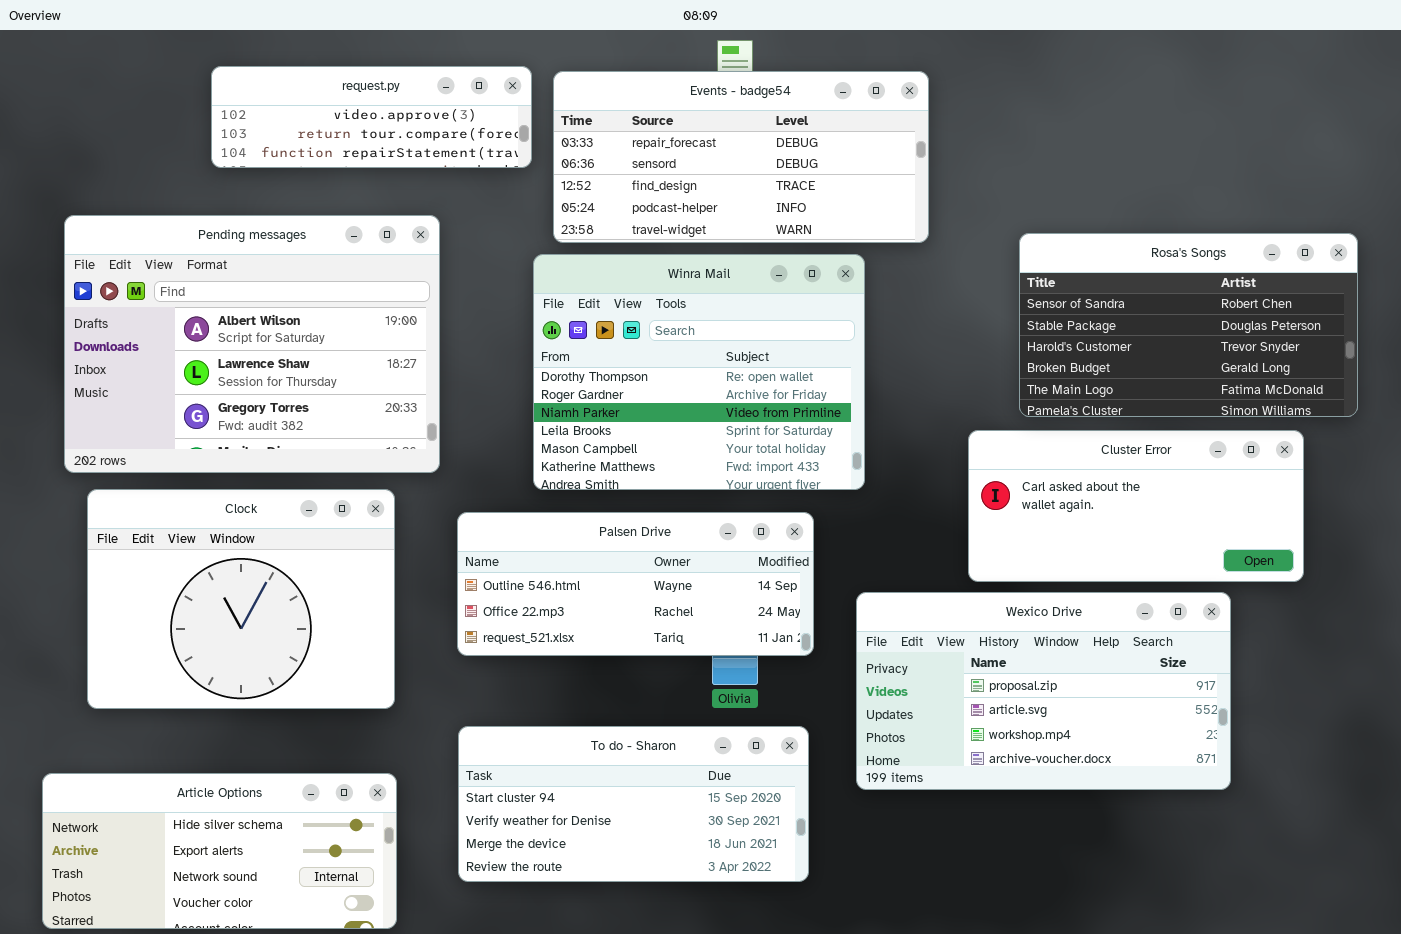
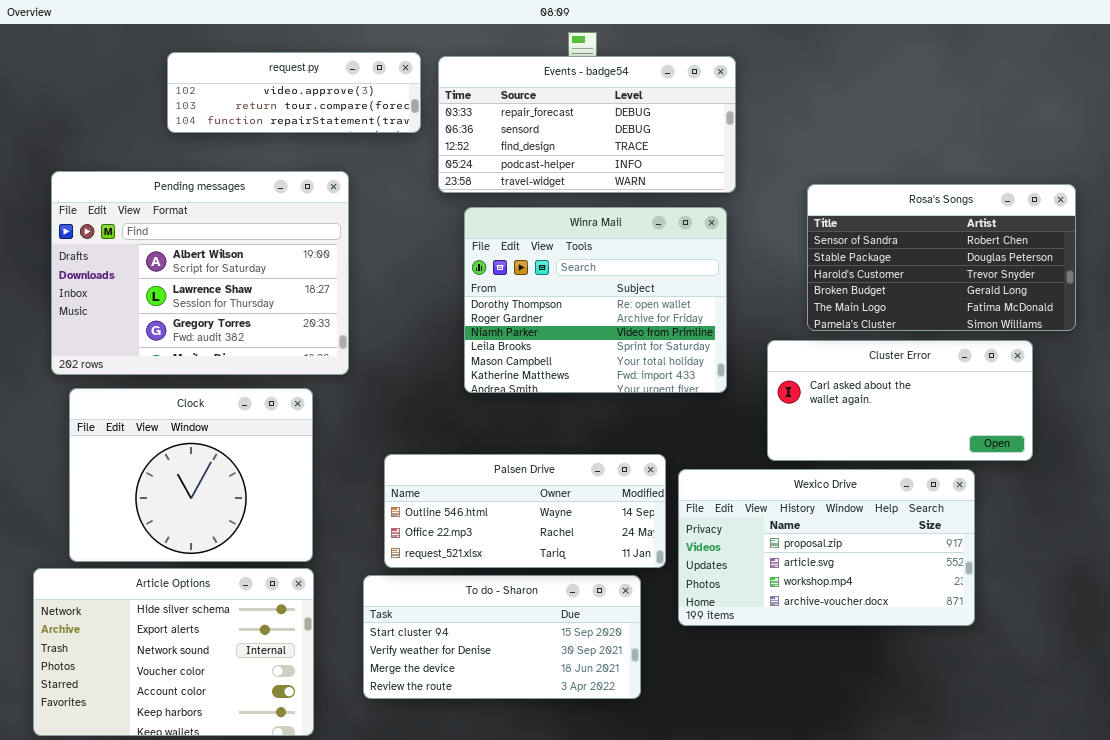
Winra Mail: [533,254,865,490] -> [464,207,727,393], moved
Palsen Drive: [457,512,814,656] -> [384,454,666,568], moved
Article Options: [42,773,397,929] -> [33,568,314,736], resized

